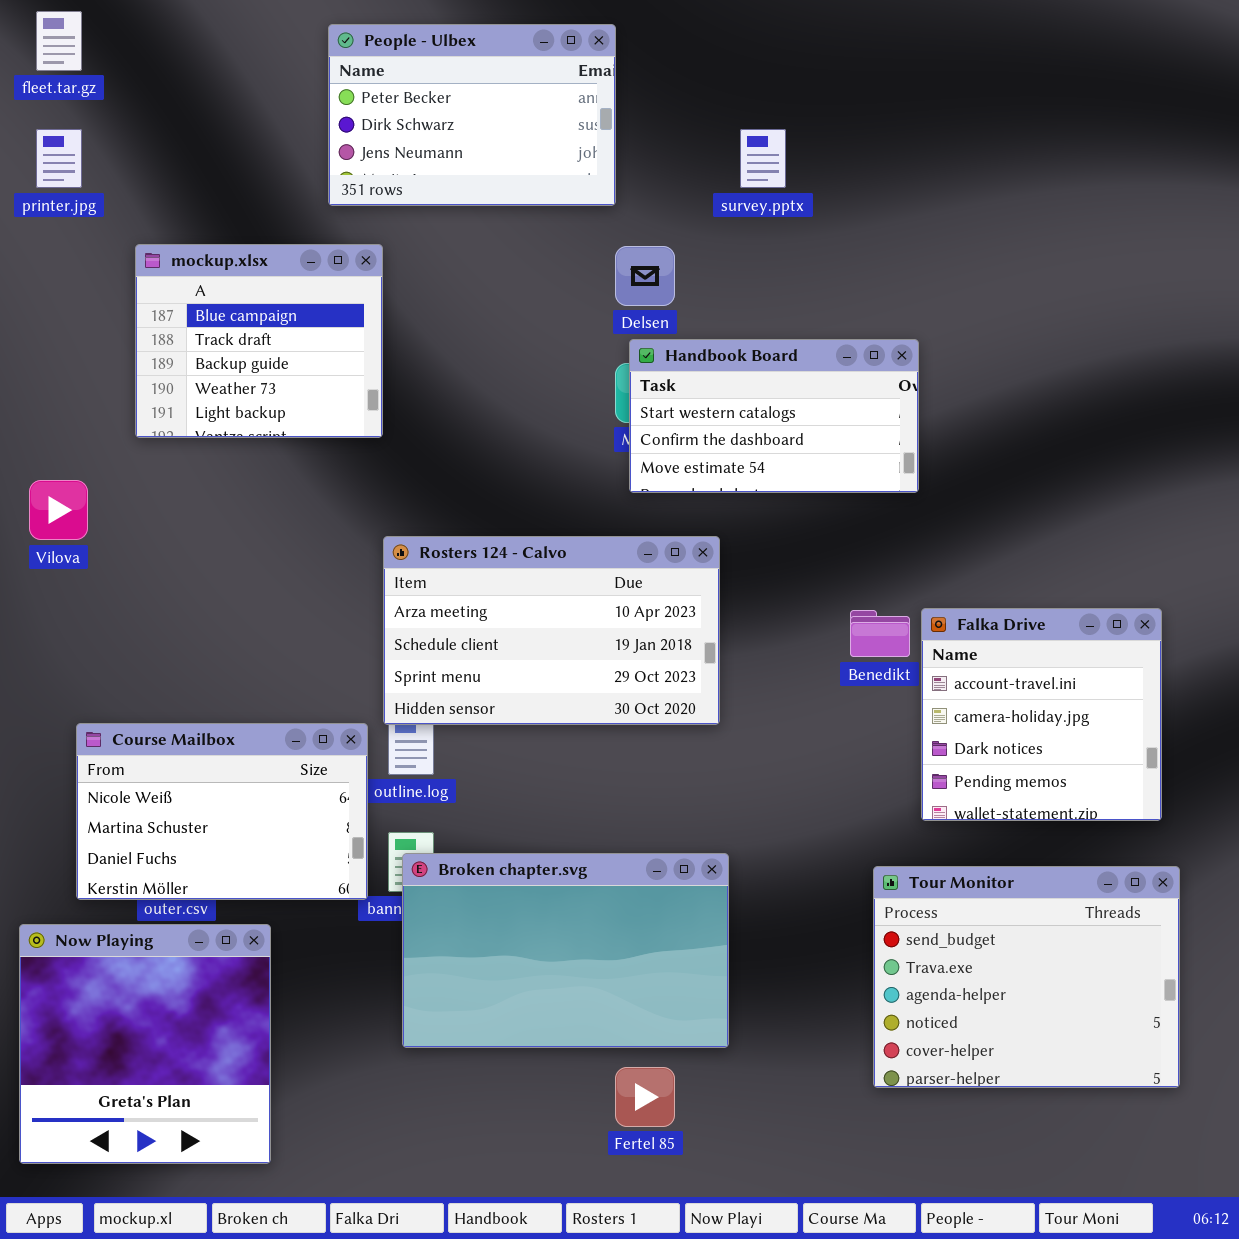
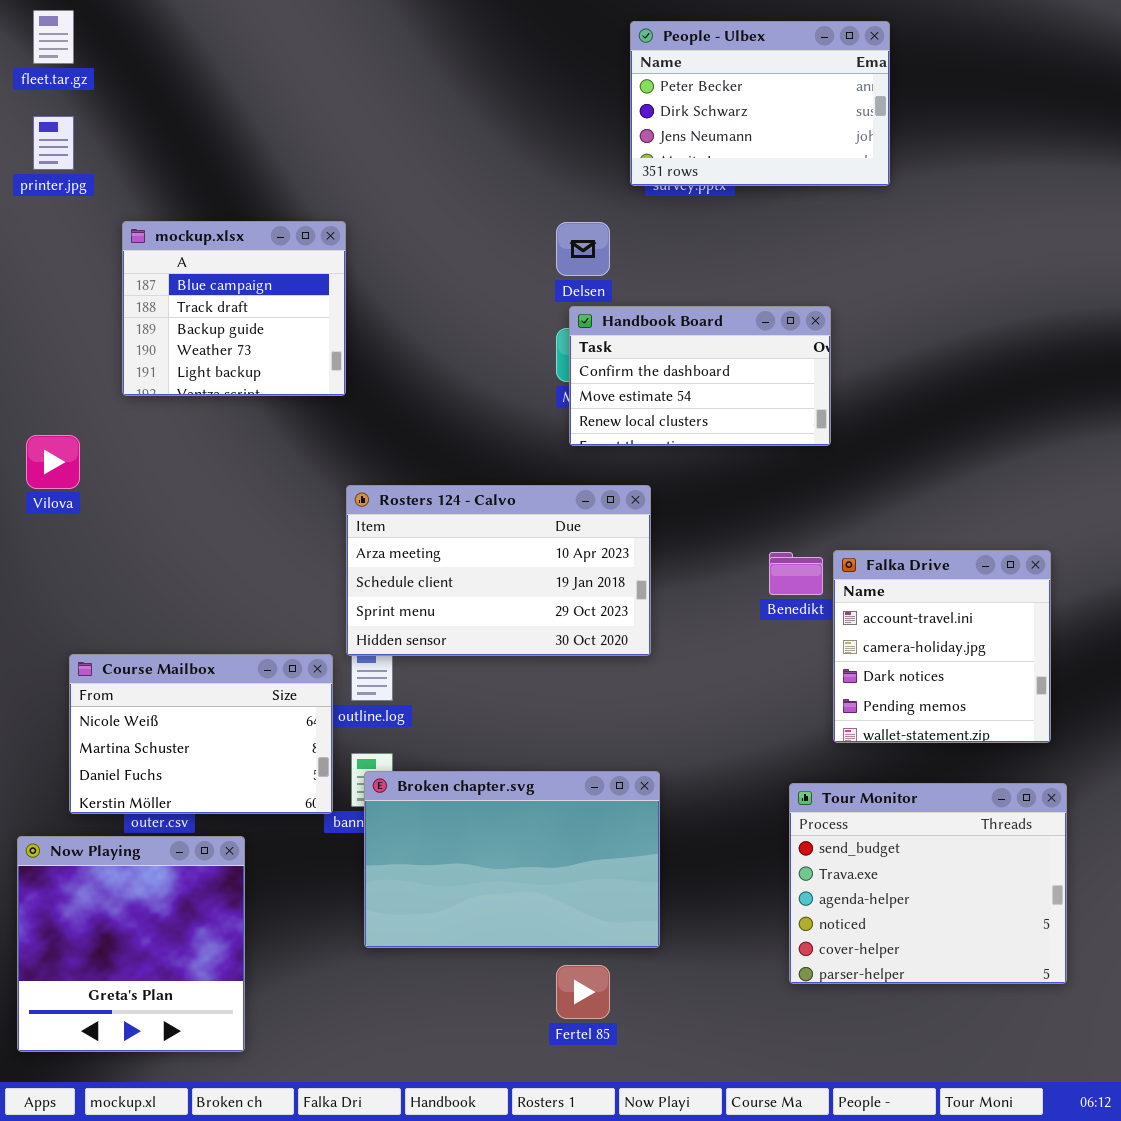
People - Ulbex: [328,24,616,206] -> [630,21,890,186], moved
Handbook Board: [629,339,919,493] -> [569,306,831,446], scrolled down 1 row

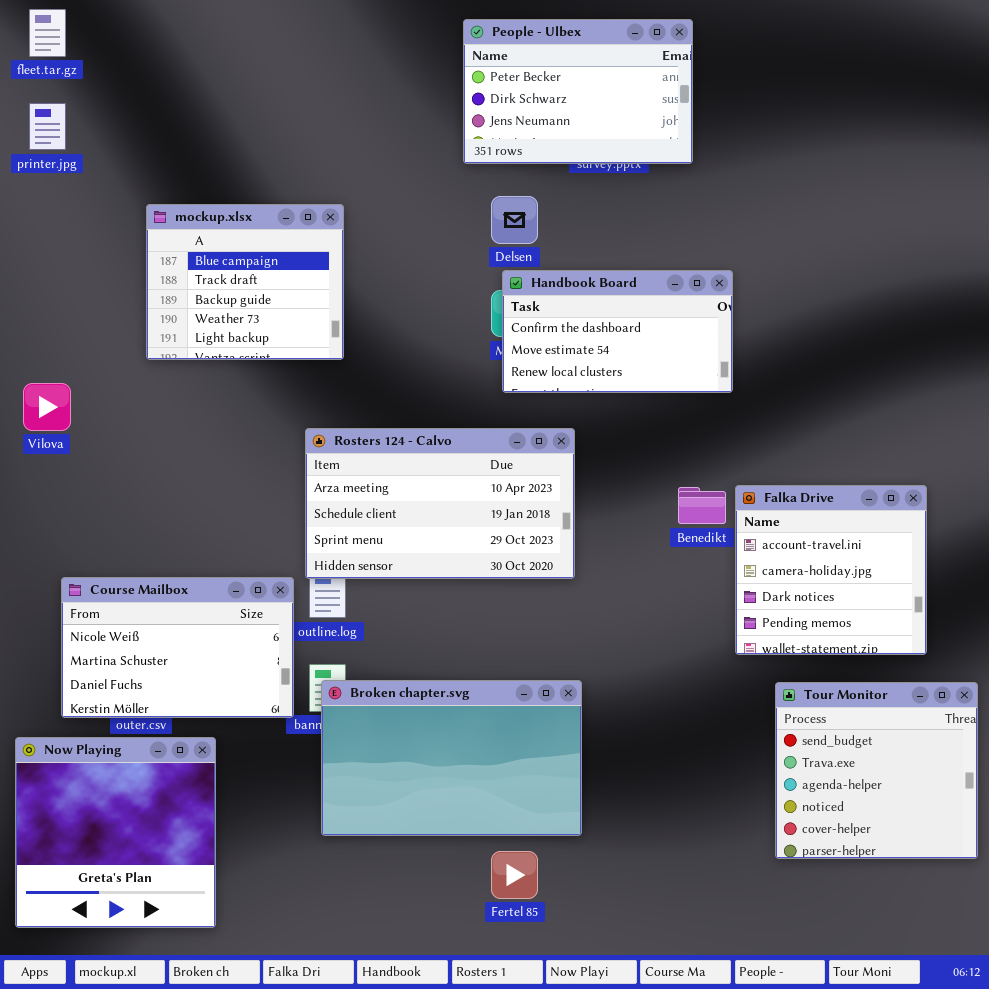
People - Ulbex: [630,21,890,186] -> [463,19,693,164], moved
mockup.xlsx: [122,221,346,396] -> [146,204,344,360], moved
Tour Monitor: [789,783,1067,984] -> [775,682,978,859], moved, resized

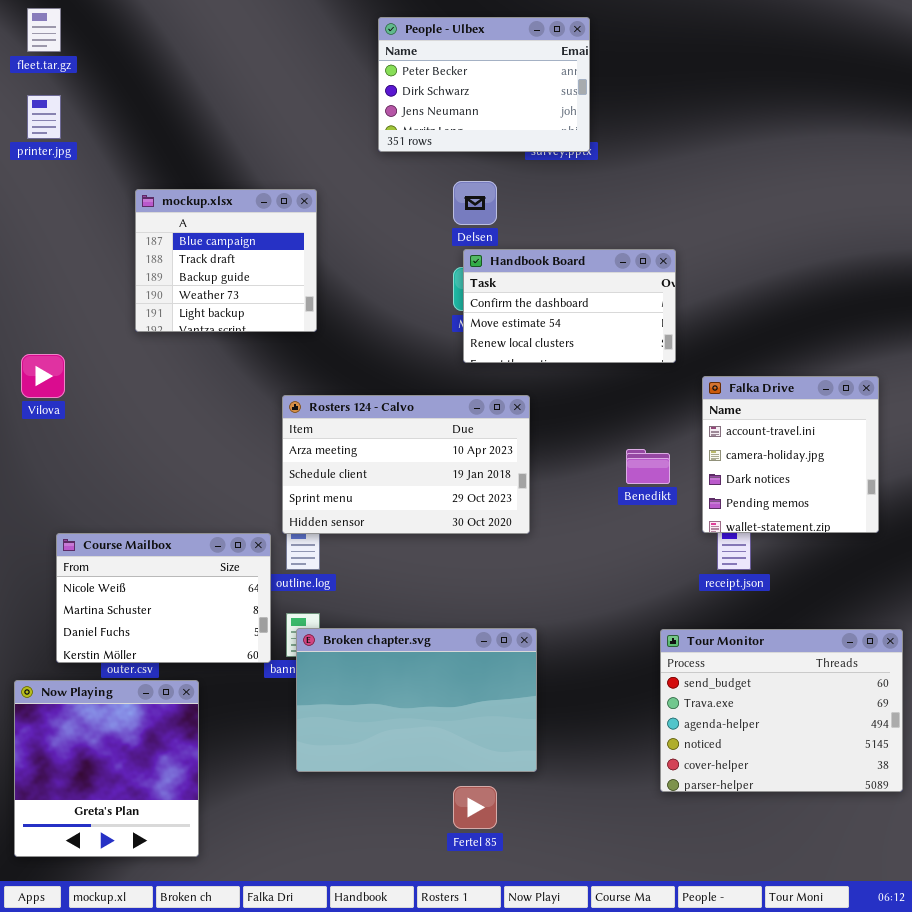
People - Ulbex: [463,19,693,164] -> [378,17,590,152], moved
Falka Drive: [735,485,927,655] -> [702,376,879,533], moved
Tour Monitor: [775,682,978,859] -> [660,629,903,792], resized

